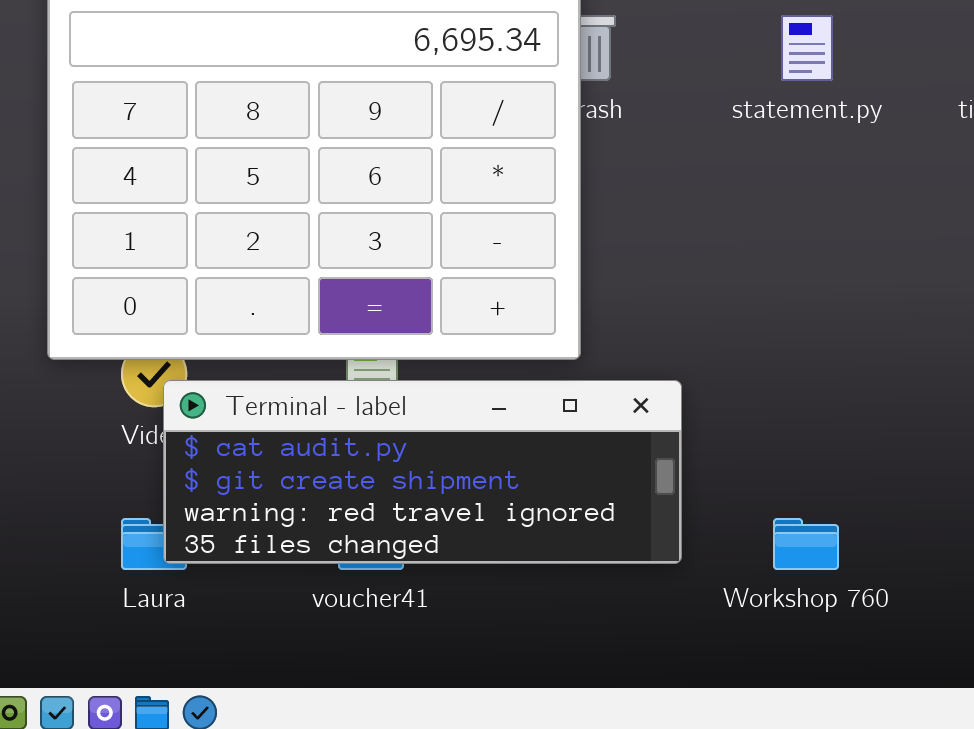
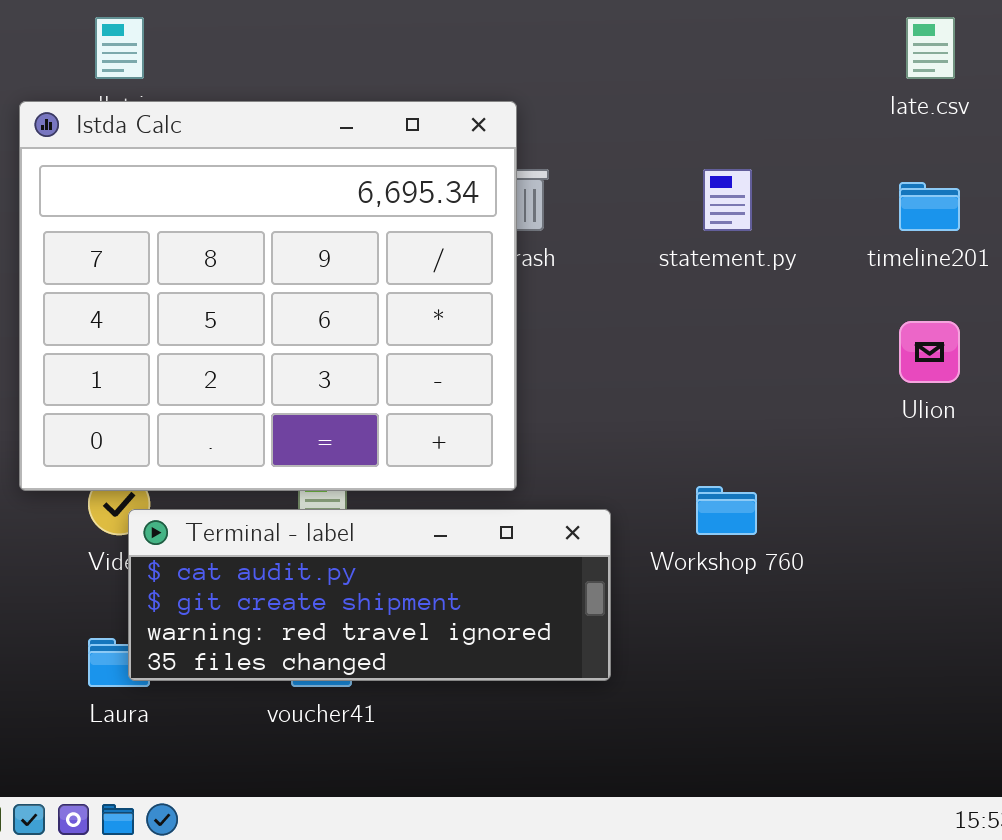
Workshop 760: [773,518,839,570] -> [696,486,757,535], moved

